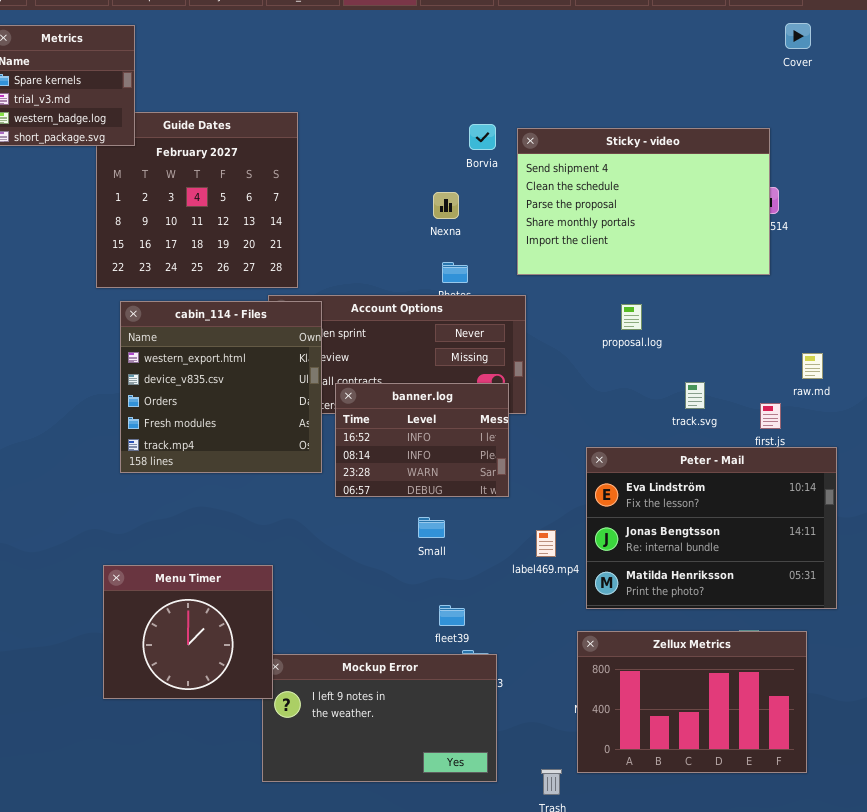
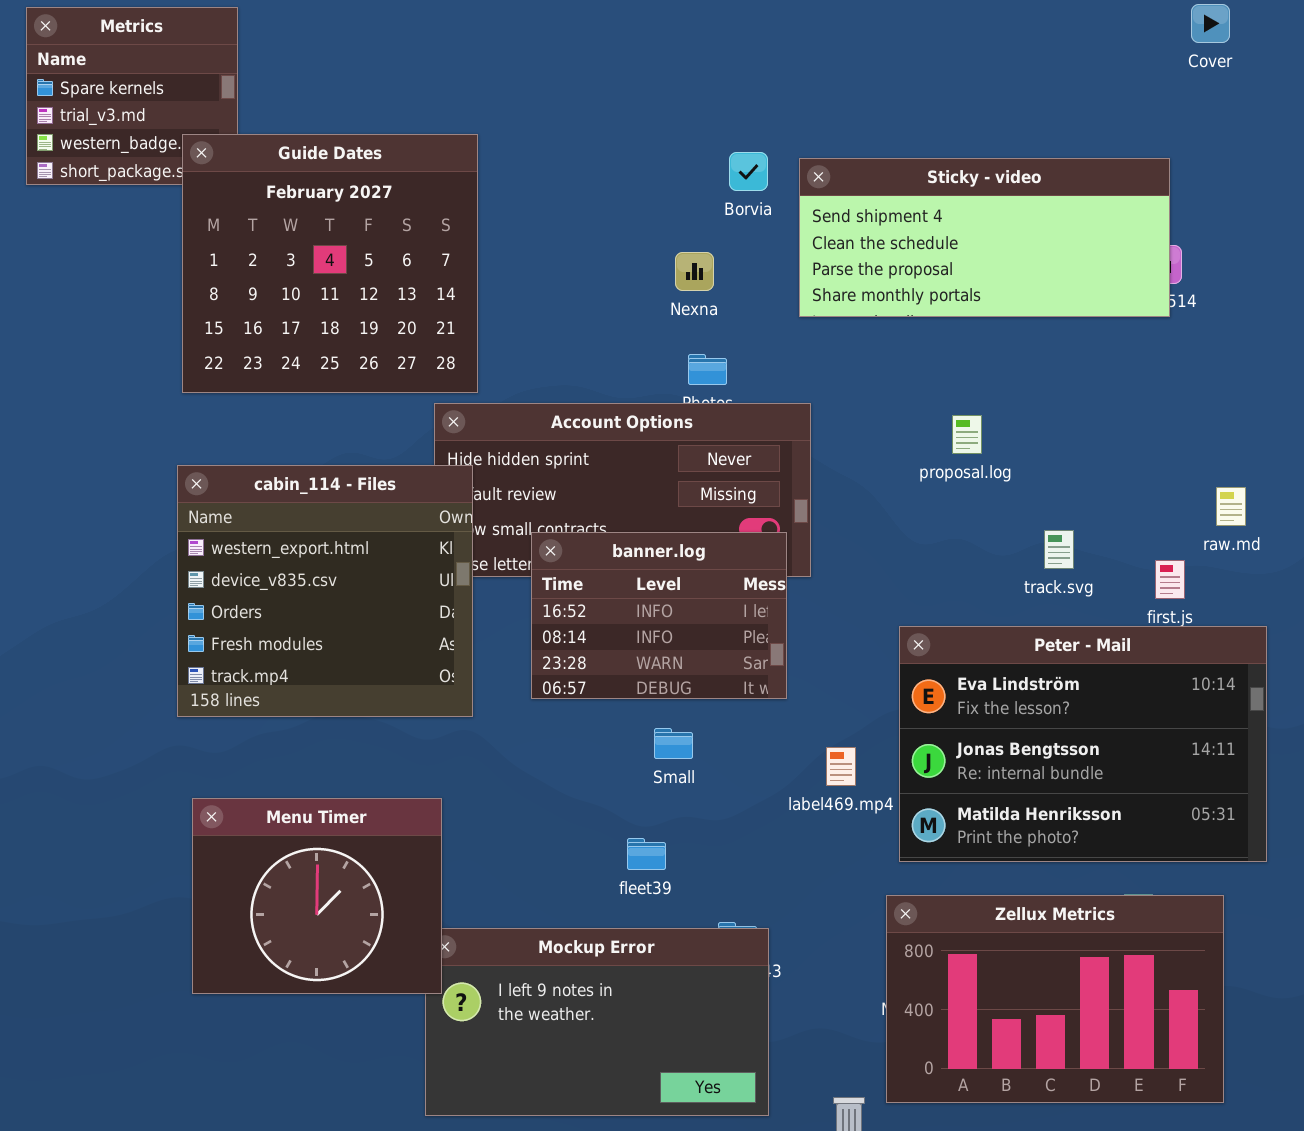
Guide Dates: [96,112,298,288] -> [182,134,478,393], raised
Sticky - video: [517,128,770,275] -> [799,158,1170,317], resized
cabin_114 - Files: [120,301,322,473] -> [177,465,473,717], moved
fleet39: [439,605,465,626] -> [627,838,666,870], moved

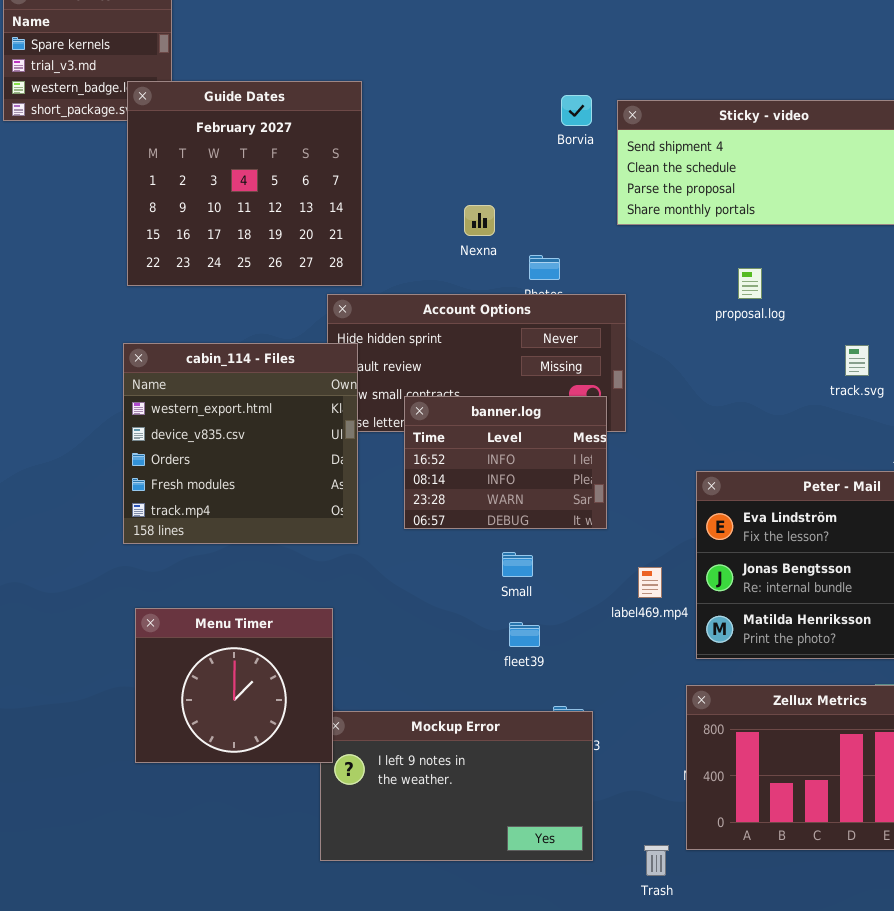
Nexna: [675,252,714,291] -> [464,205,495,236], moved
proposal.log: [952,415,982,454] -> [738,268,762,299], moved
track.svg: [1044,530,1074,569] -> [845,345,869,376], moved
fleet39: [627,838,666,870] -> [509,622,540,647], moved

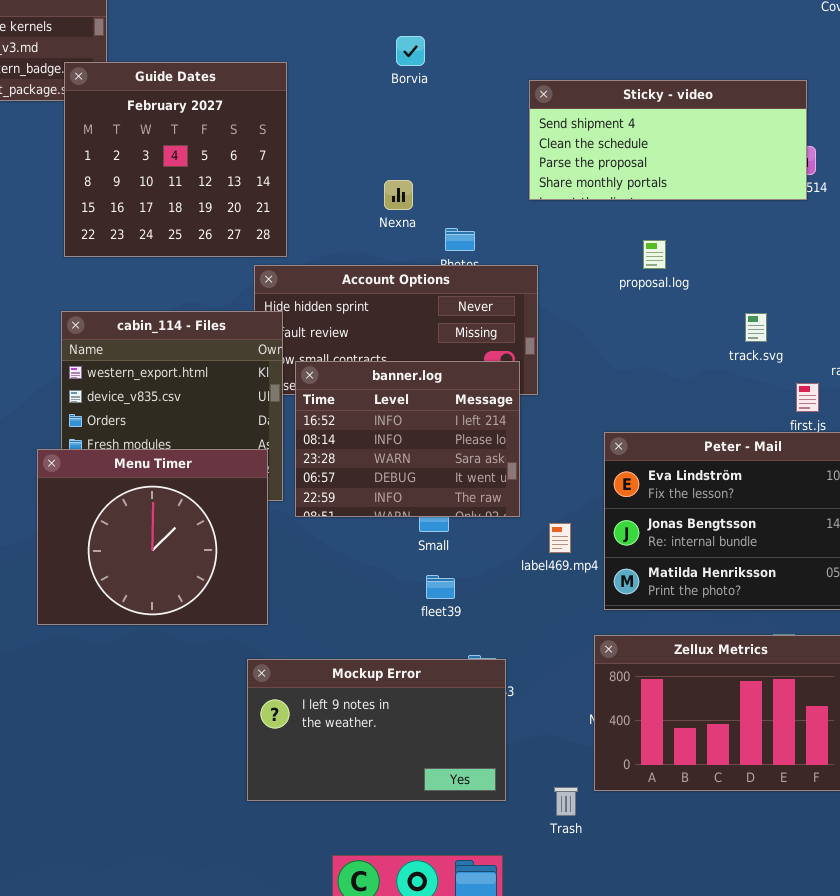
Borvia: [561,95,592,126] -> [396,36,425,66], moved
banner.log: [404,396,607,529] -> [295,361,520,517], resized
Menu Timer: [135,608,333,763] -> [37,449,268,625], moved, resized

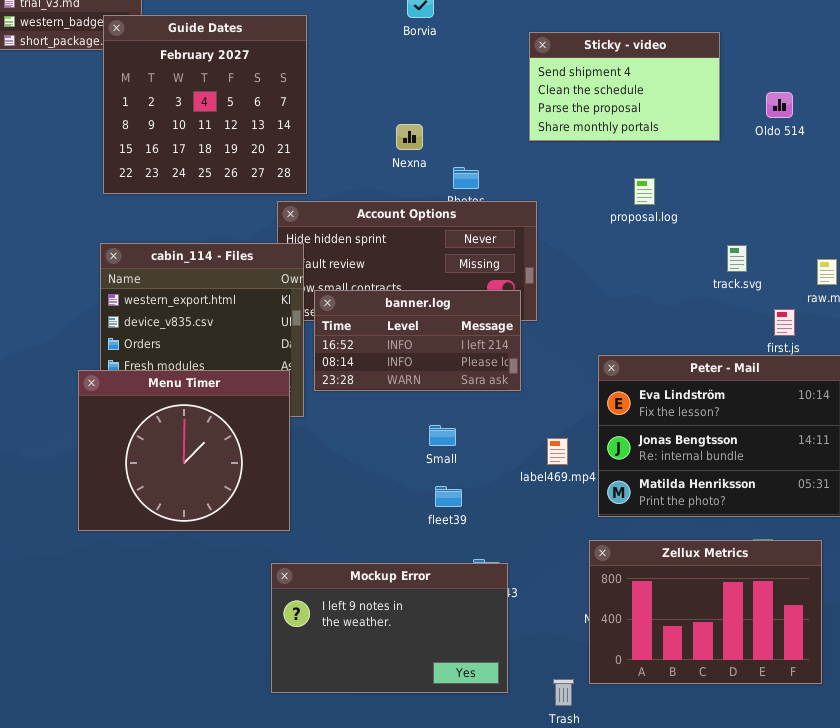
Sticky - video: [529,80,807,200] -> [529,32,720,141], resized
banner.log: [295,361,520,517] -> [314,290,521,391], resized

